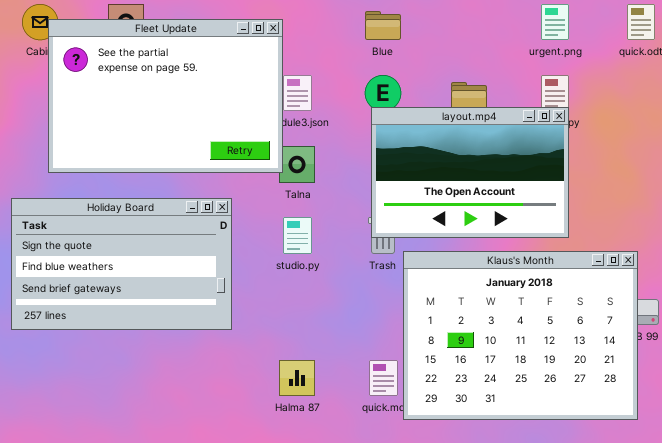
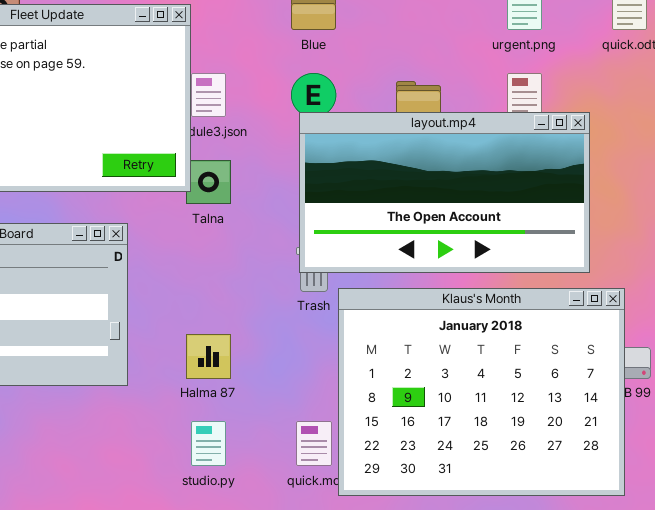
layout.mp4: [371,107,569,238] -> [299,112,590,273], resized
studio.py: [283,217,312,254] -> [191,421,226,466], moved
Halma 87: [279,360,315,396] -> [186,334,231,379], moved

